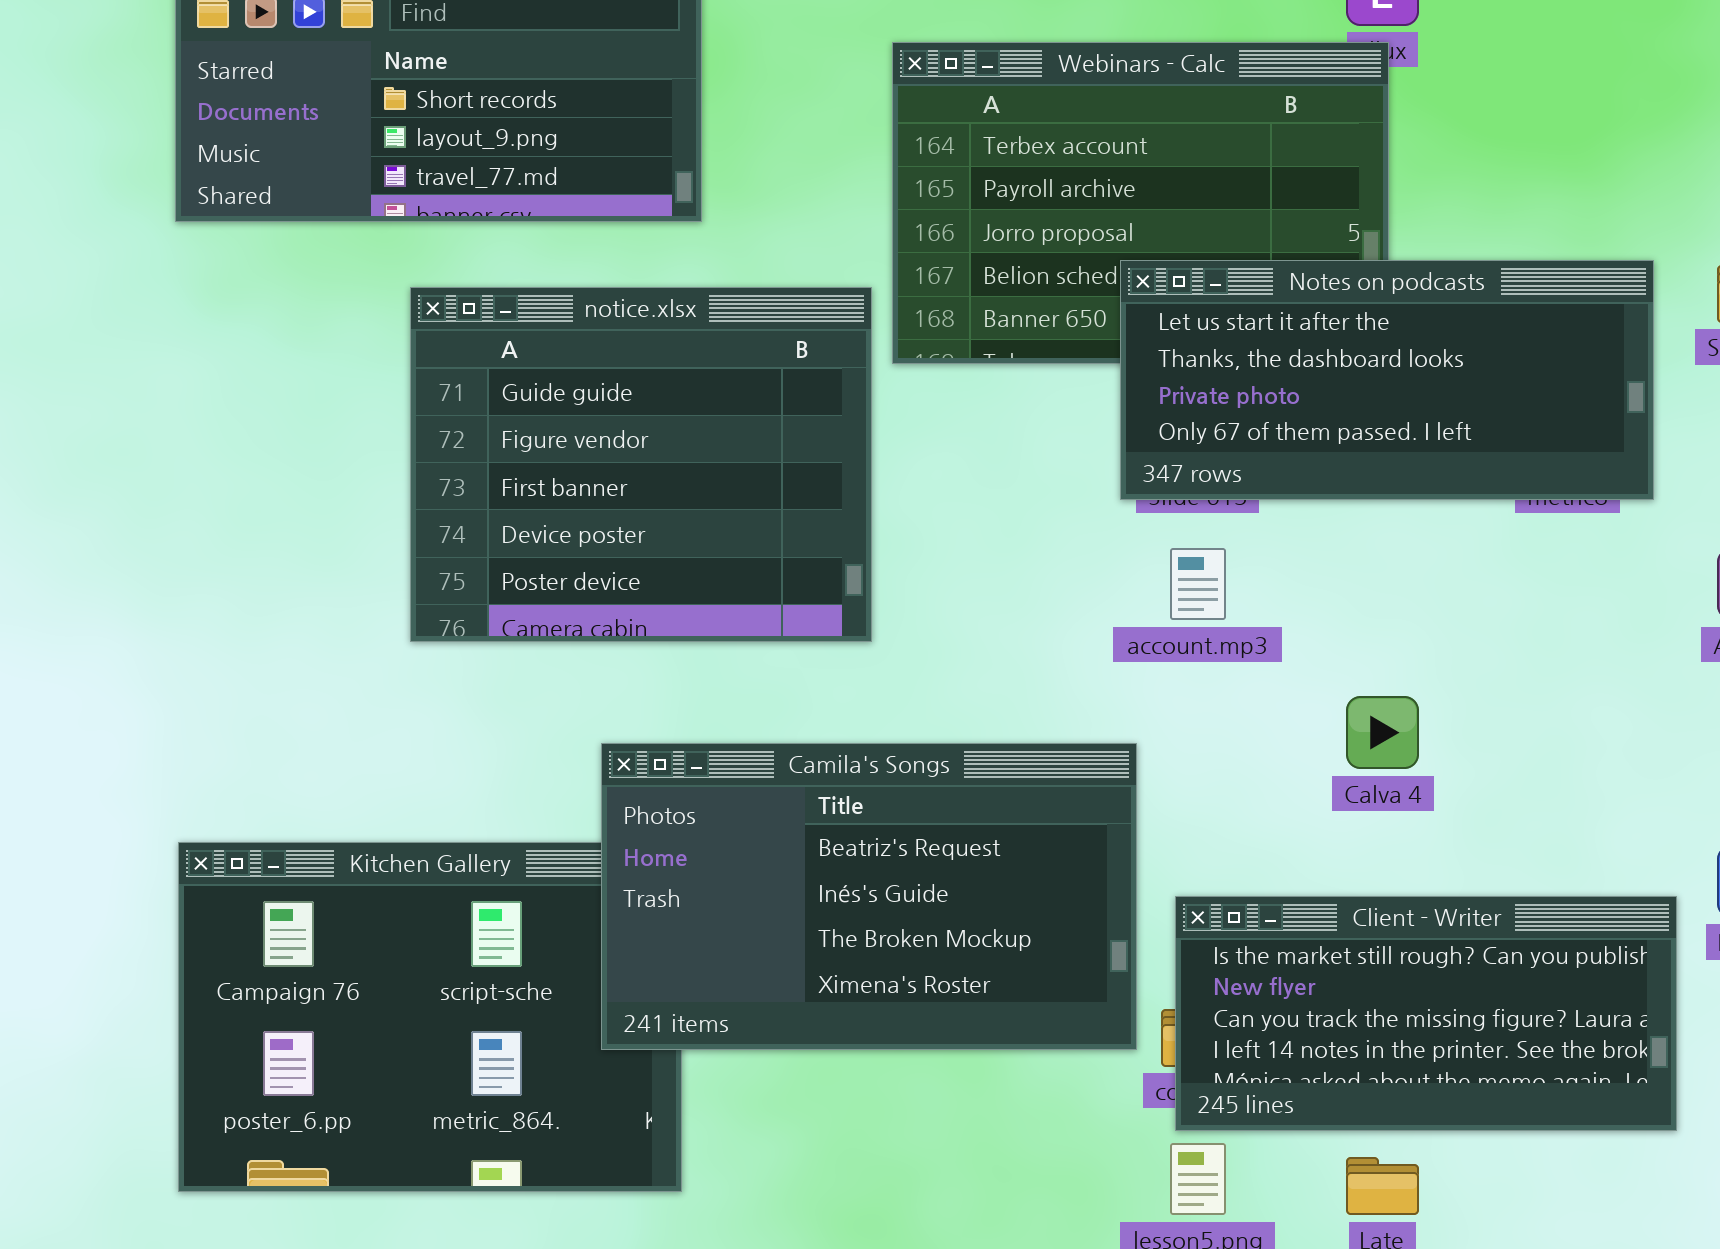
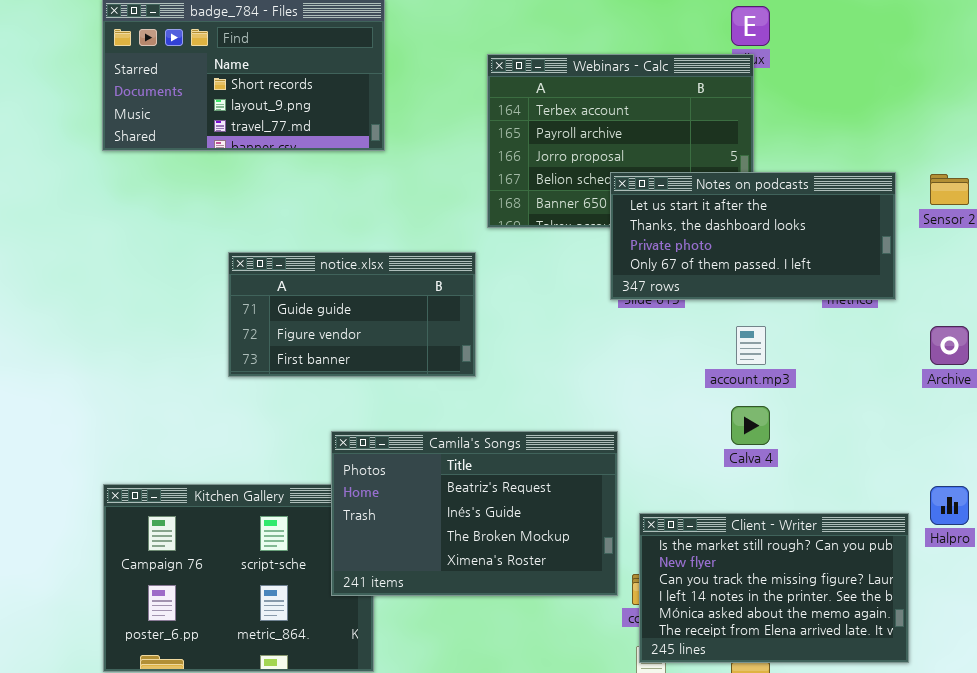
notice.xlsx: [410,287,872,642] -> [228,252,476,377], resized
account.mp3: [1170,548,1226,620] -> [736,326,766,365], moved
Client - Writer: [1175,896,1677,1131] -> [639,513,909,663], resized

